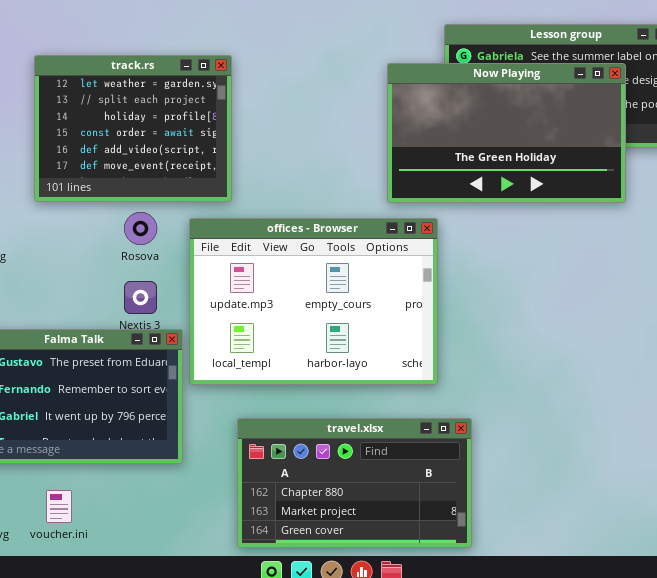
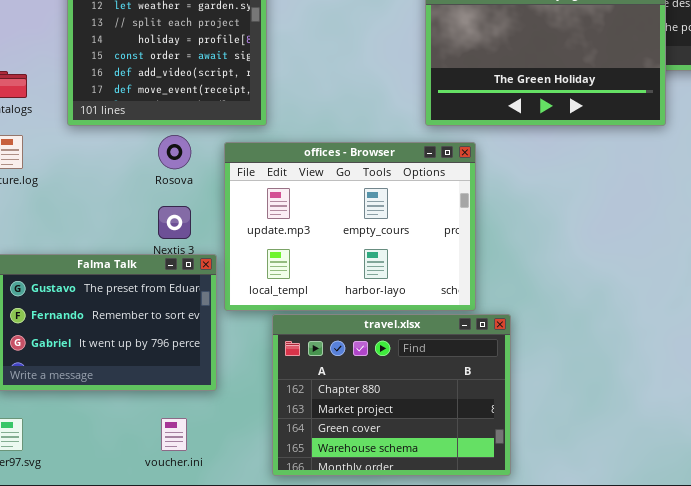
travel.xlsx: [237,418,472,548] -> [272,314,511,476], resized
voucher.ini: [46,490,72,523] -> [161,418,187,451], moved

